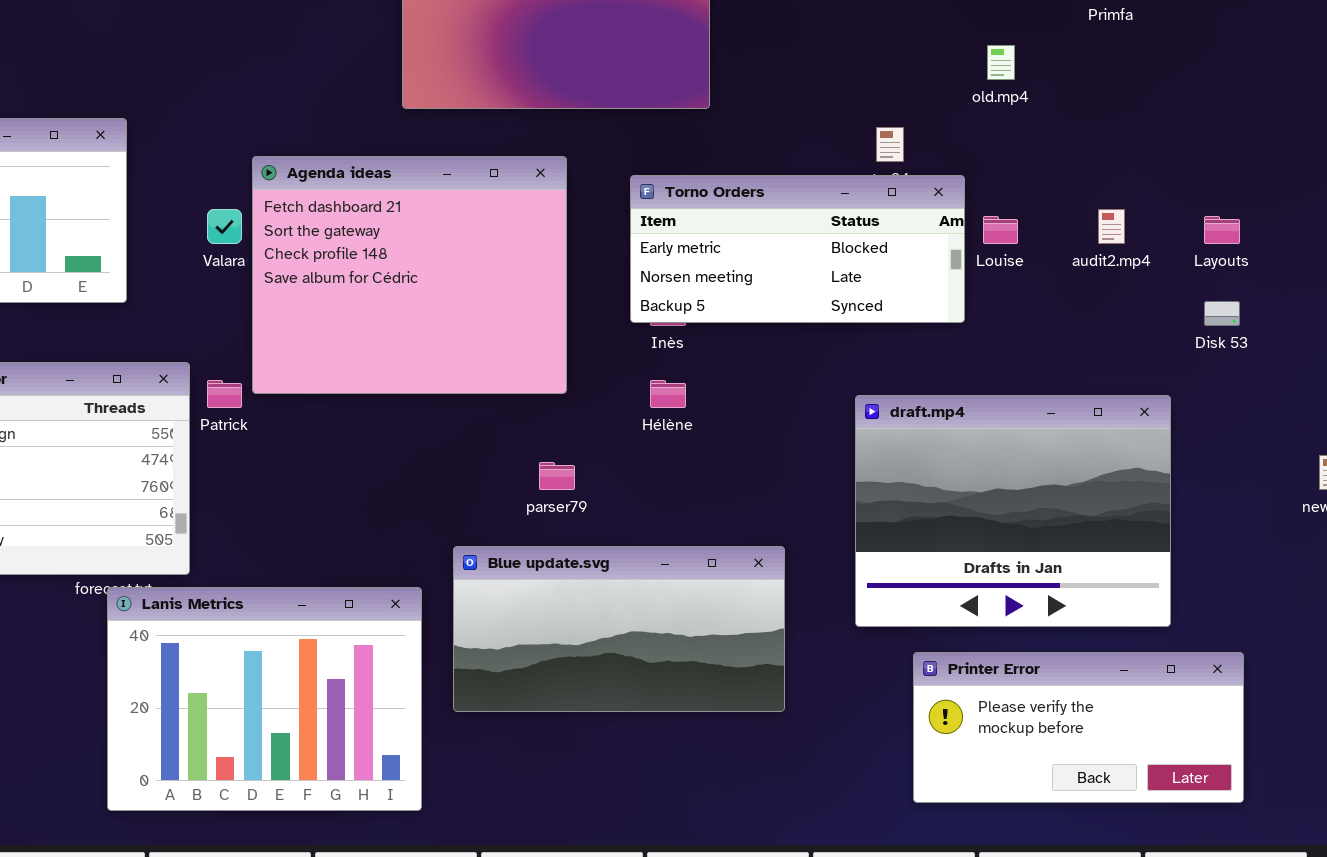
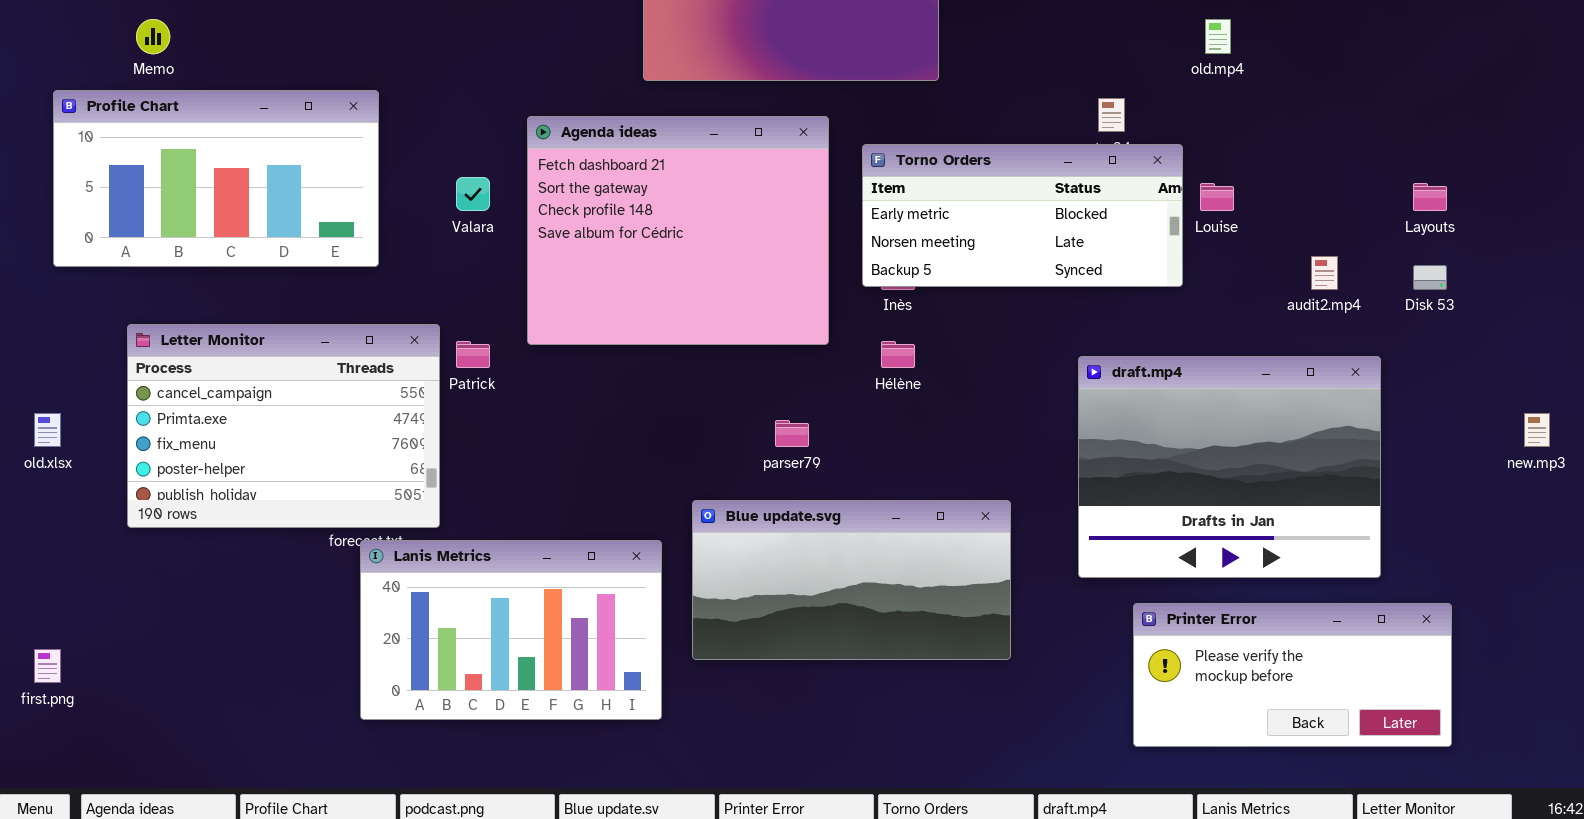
Agenda ideas: [252,156,567,394] -> [527,116,829,345], moved
audit2.mp4: [1098,209,1125,244] -> [1311,256,1338,290], moved
Lanis Metrics: [107,587,422,811] -> [360,540,662,720], resized

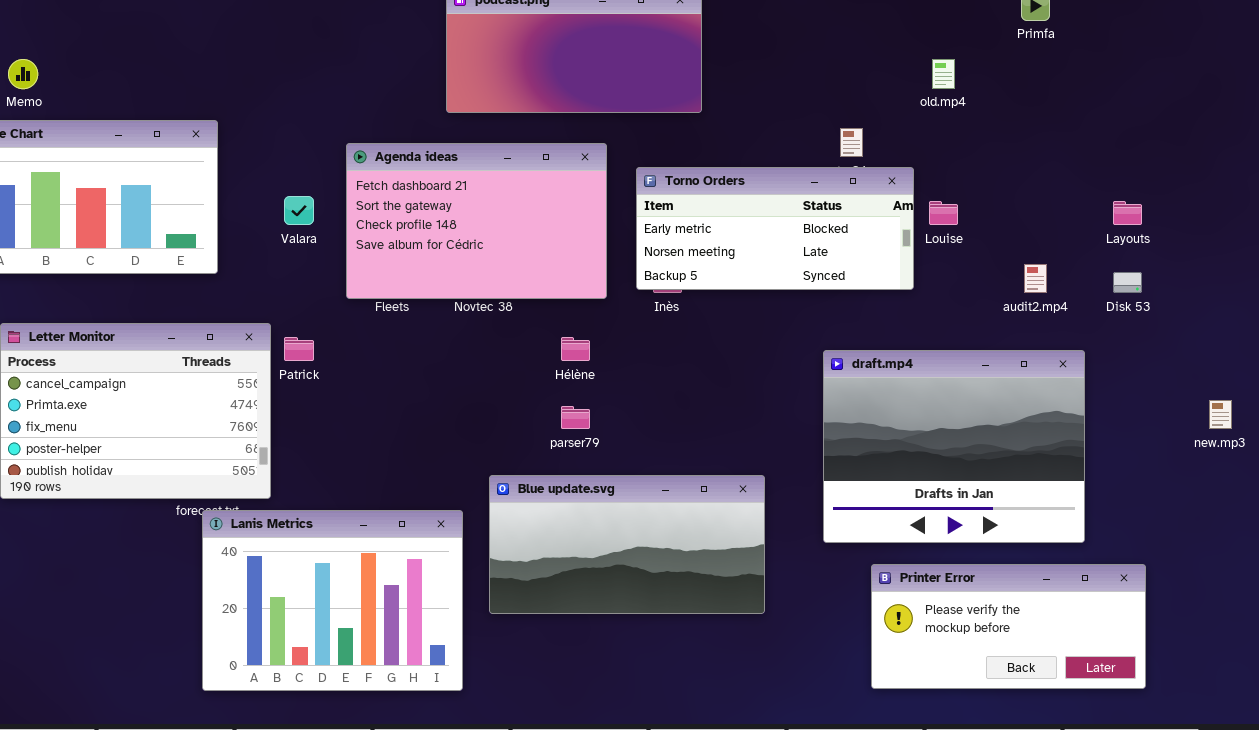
Agenda ideas: [527,116,829,345] -> [346,143,607,299], resized
Hélène: [881,341,915,368] -> [561,337,590,361], moved
Lanis Metrics: [360,540,662,720] -> [202,510,463,691], resized

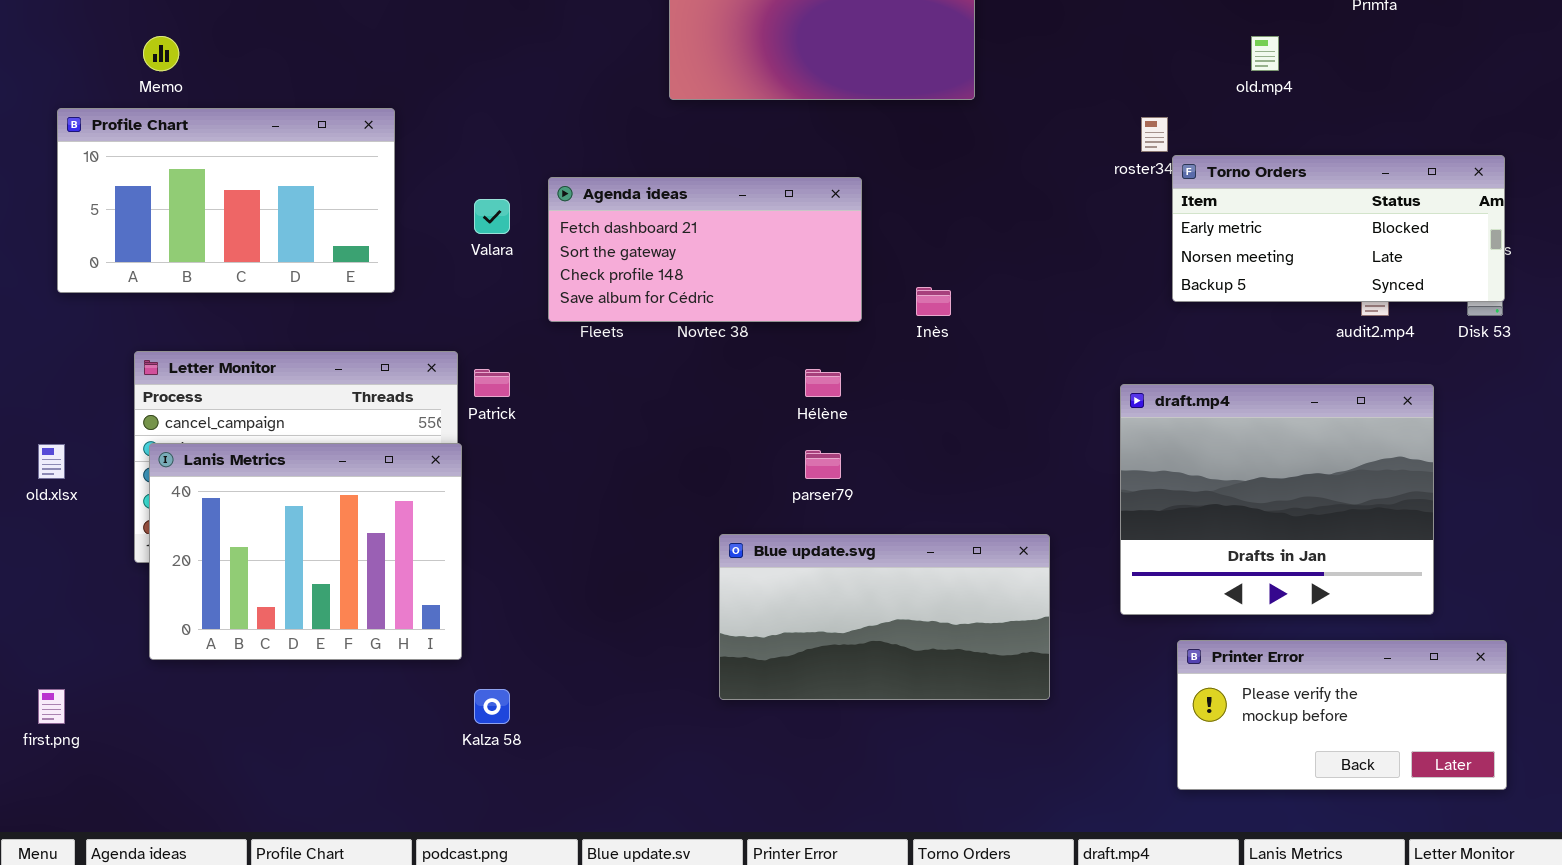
Agenda ideas: [346,143,607,299] -> [548,177,862,322], resized
Torno Orders: [636,167,914,290] -> [1172,155,1505,302], moved
Lanis Metrics: [202,510,463,691] -> [149,443,462,660], moved

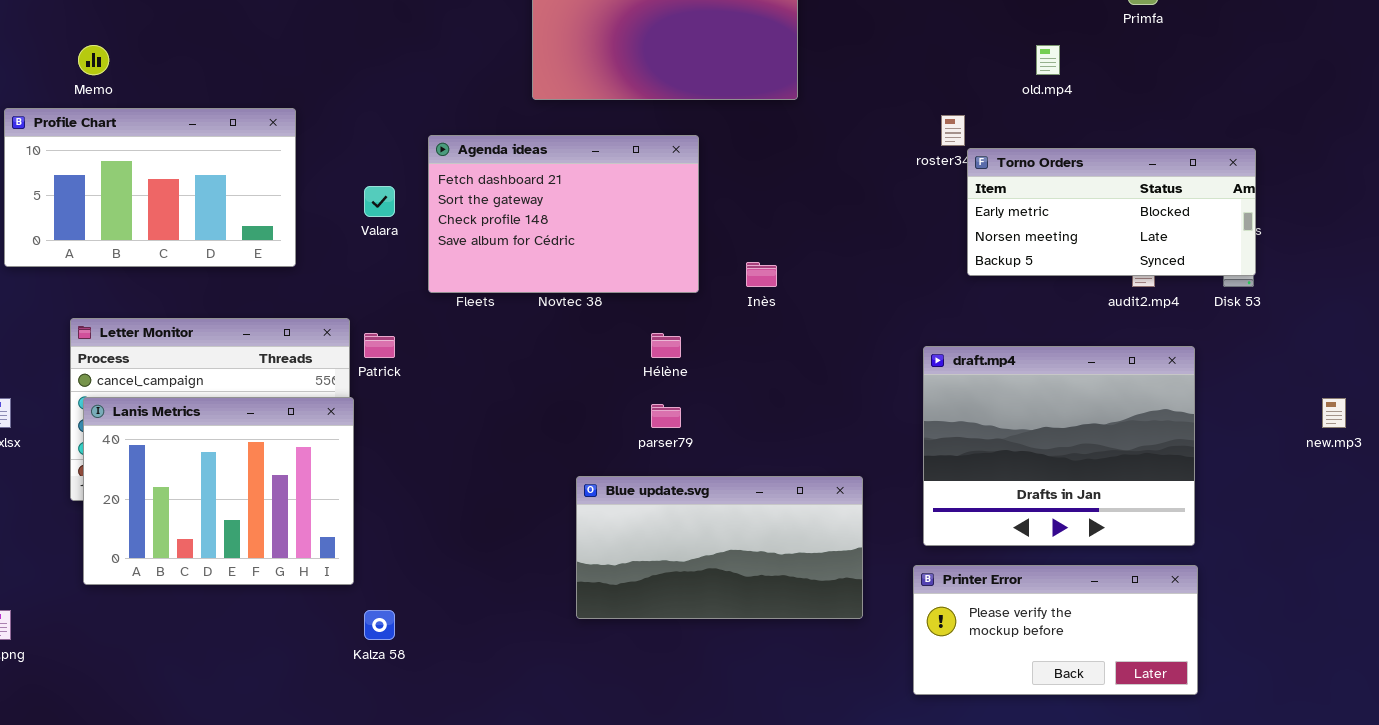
Agenda ideas: [548,177,862,322] -> [428,135,699,293], resized
Printer Error: [1177,640,1507,790] -> [913,565,1198,695], moved

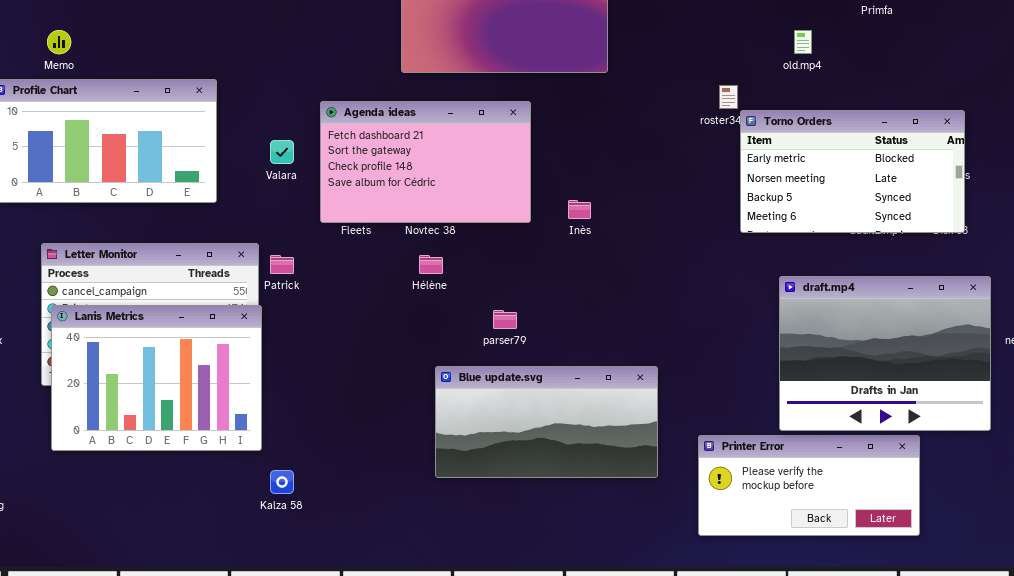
Torno Orders: [967,148,1256,276] -> [740,110,965,233], resized
Hélène: [651,333,681,358] -> [419,255,443,274], moved
draft.mp4: [923,346,1195,546] -> [779,276,991,431], moved

